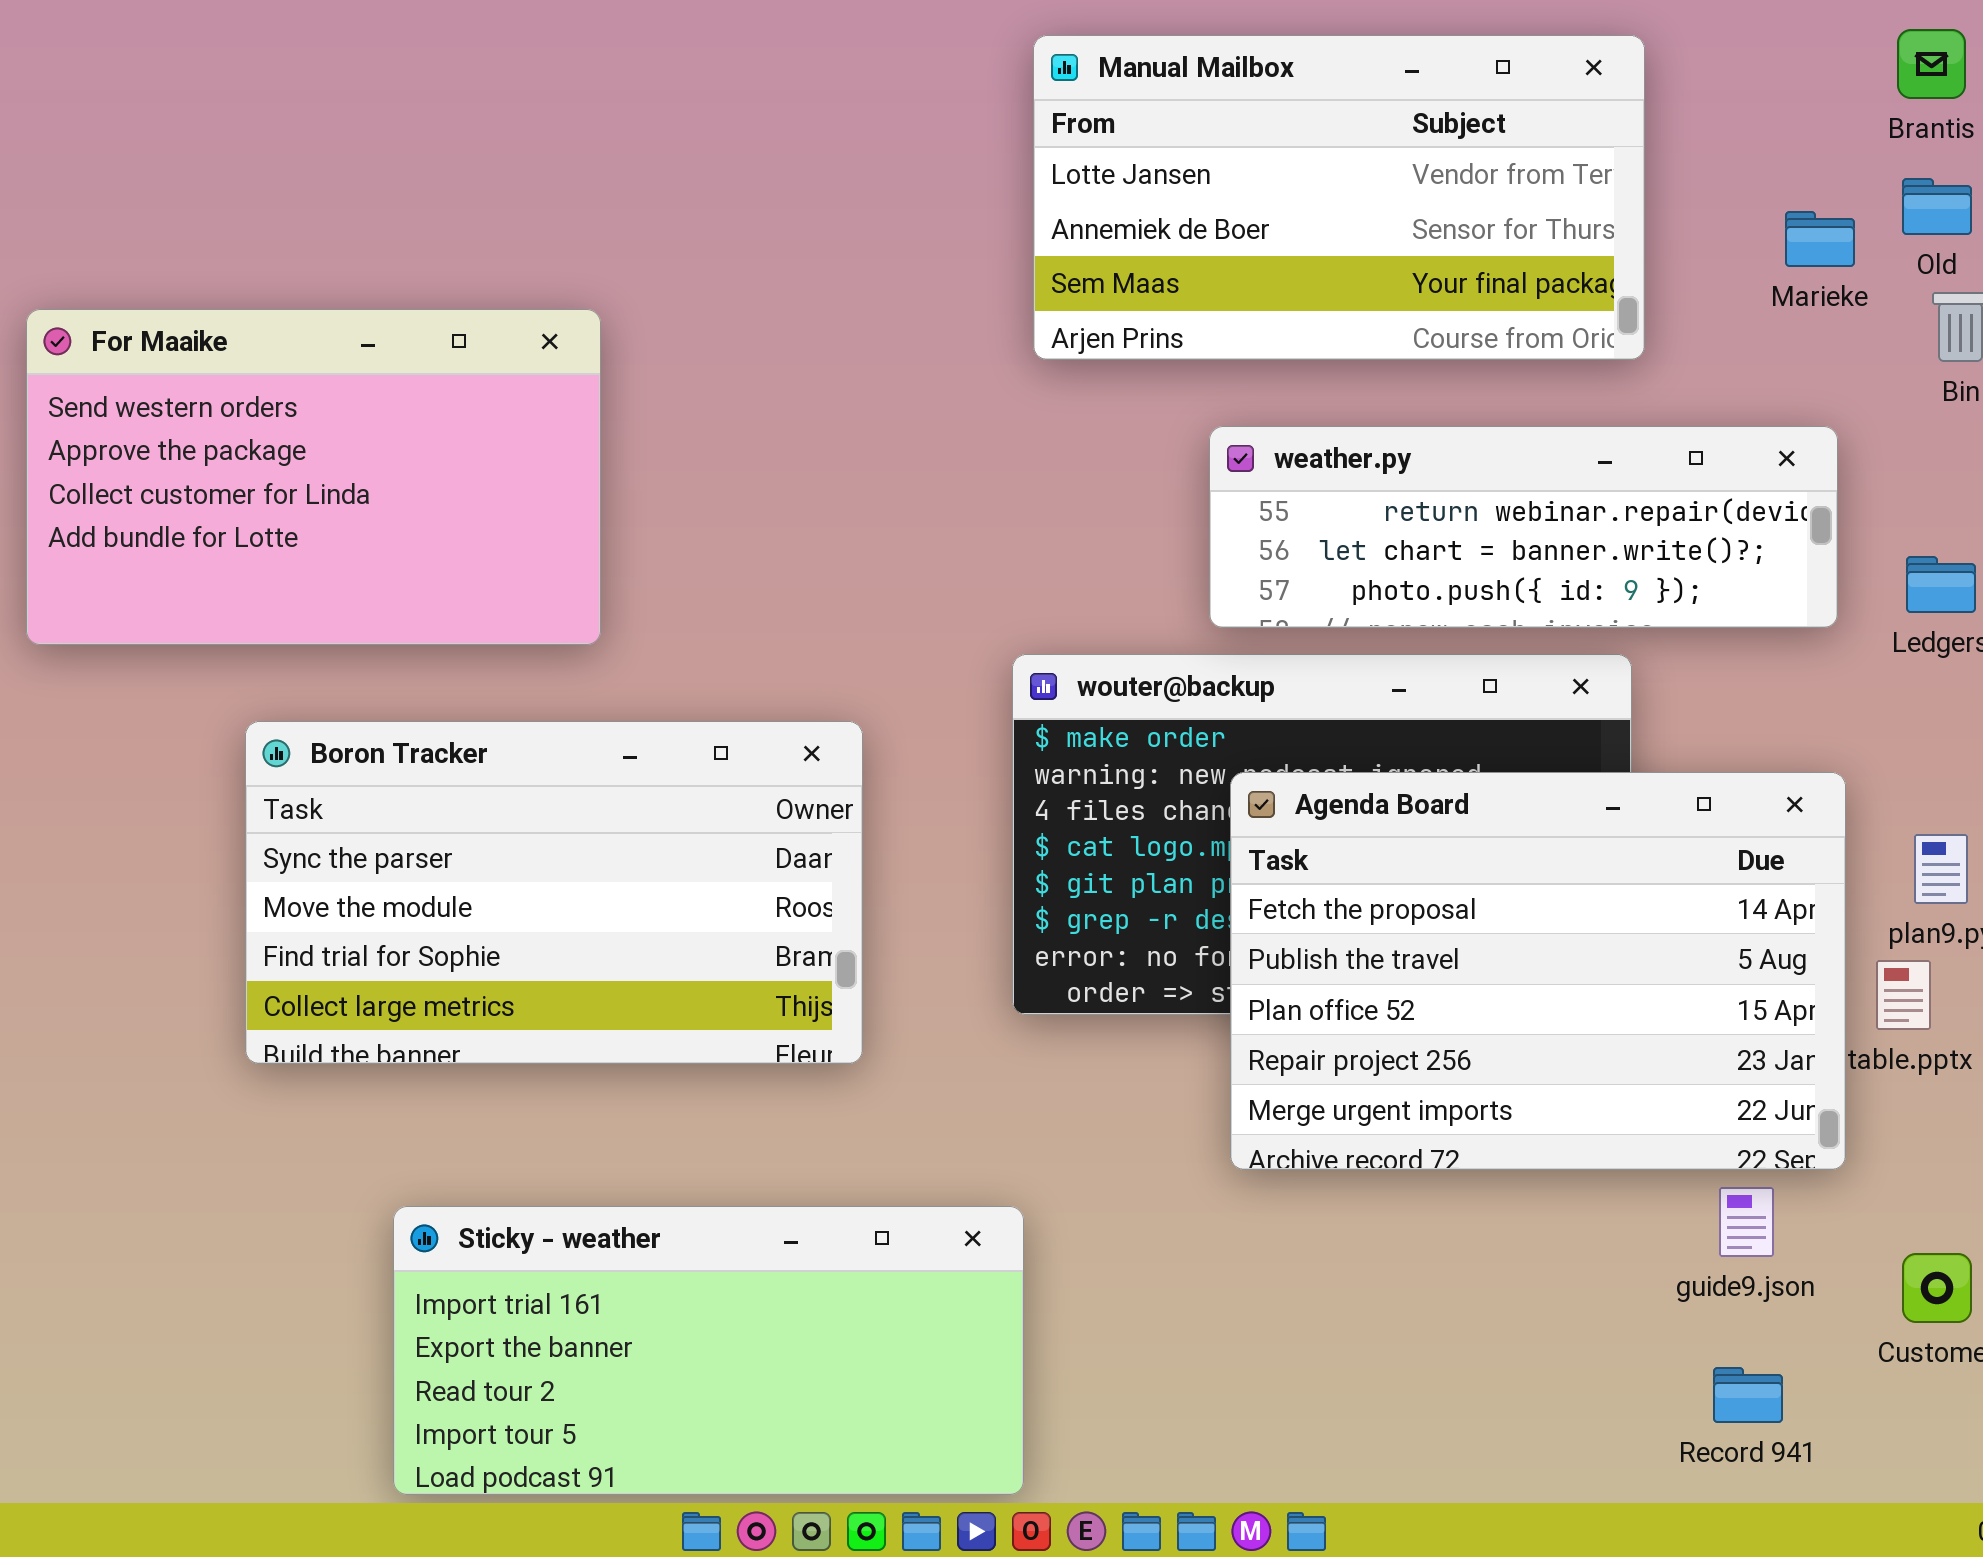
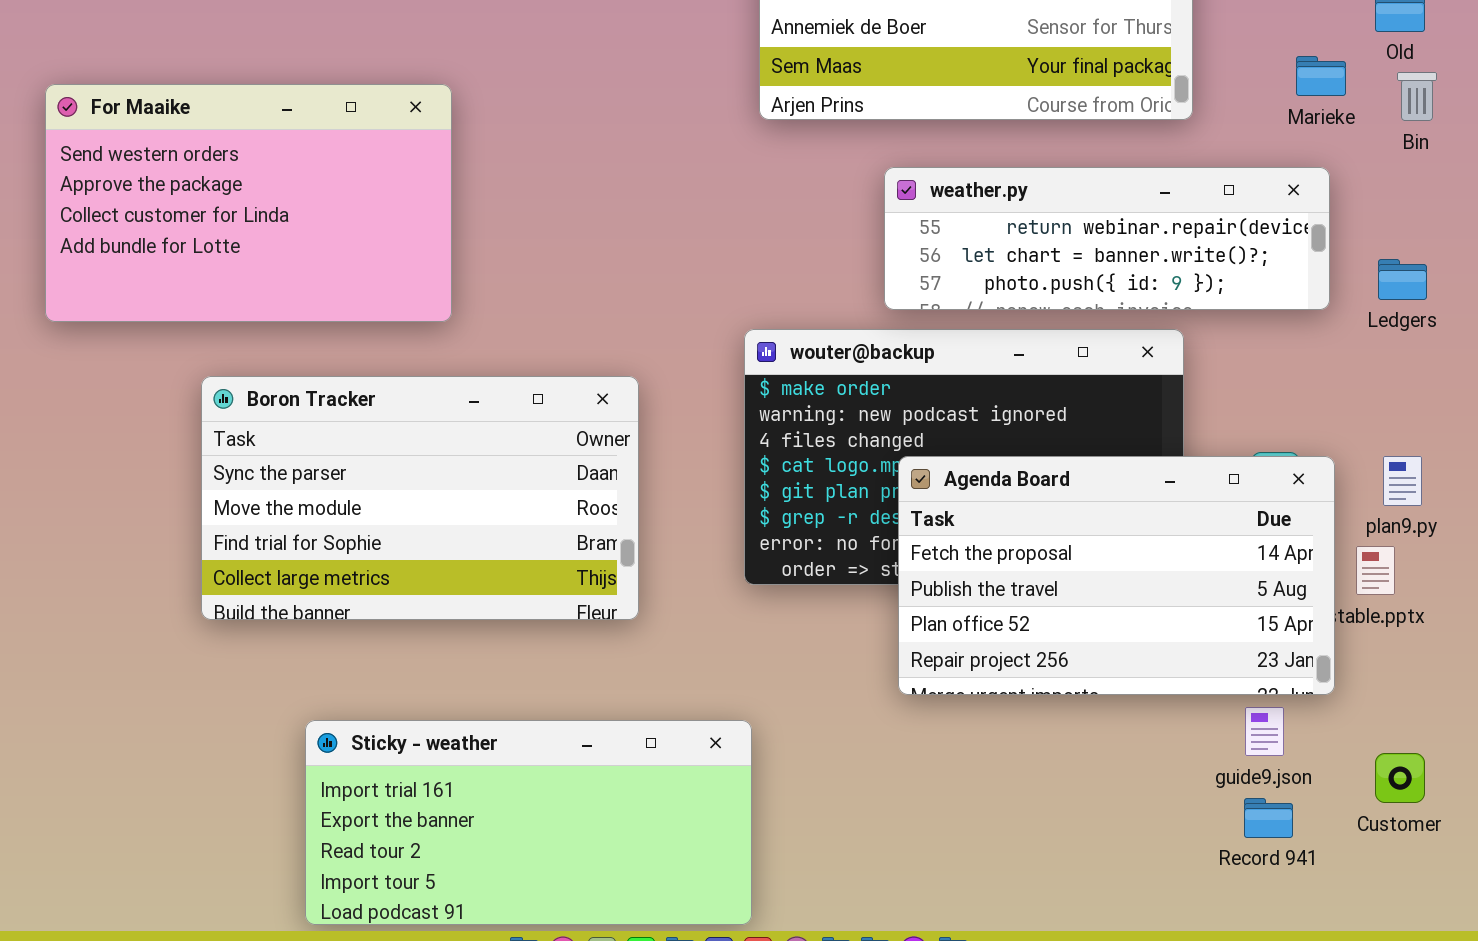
Marieke: [1785,211,1855,267] -> [1296,56,1346,96], moved
Agenda Board: [1230,772,1846,1170] -> [898,456,1335,695], resized
Record 941: [1713,1367,1783,1423] -> [1244,798,1293,838], moved

